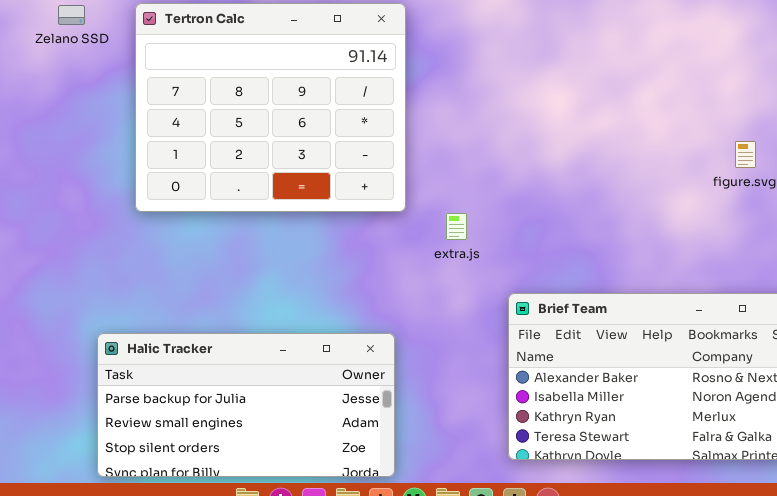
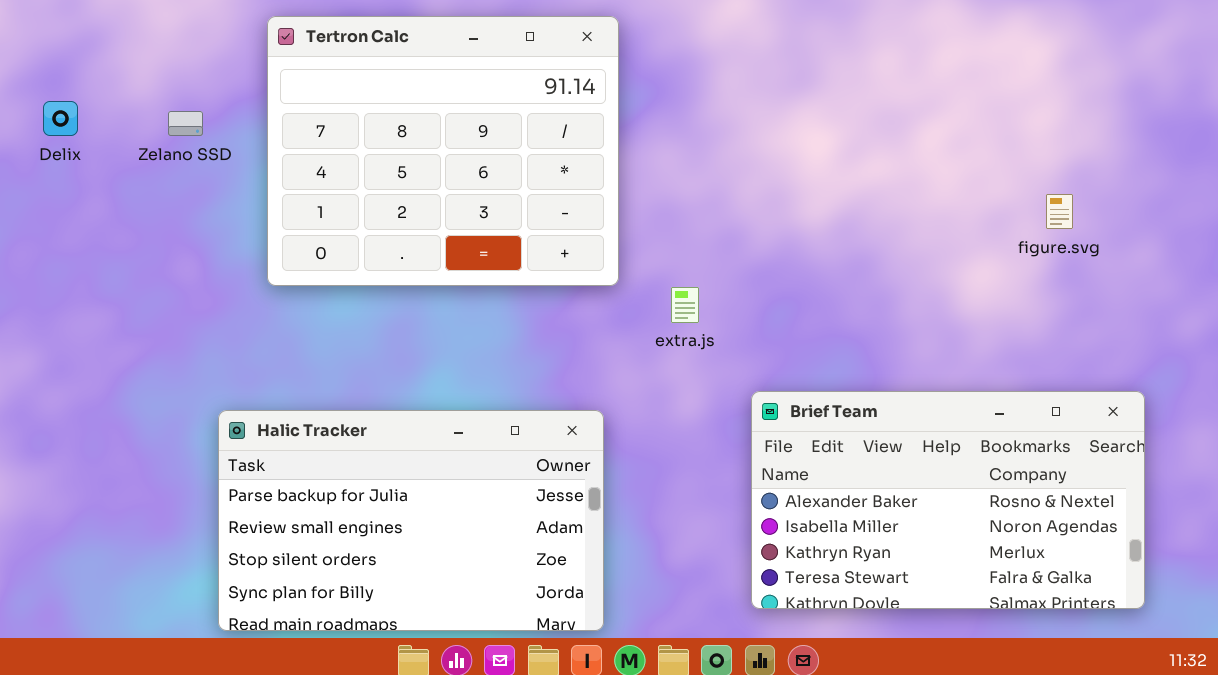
Zelano SSD: [58,5,85,25] -> [168,111,203,136], moved
Halic Tracker: [97,333,395,477] -> [218,410,604,631], resized

